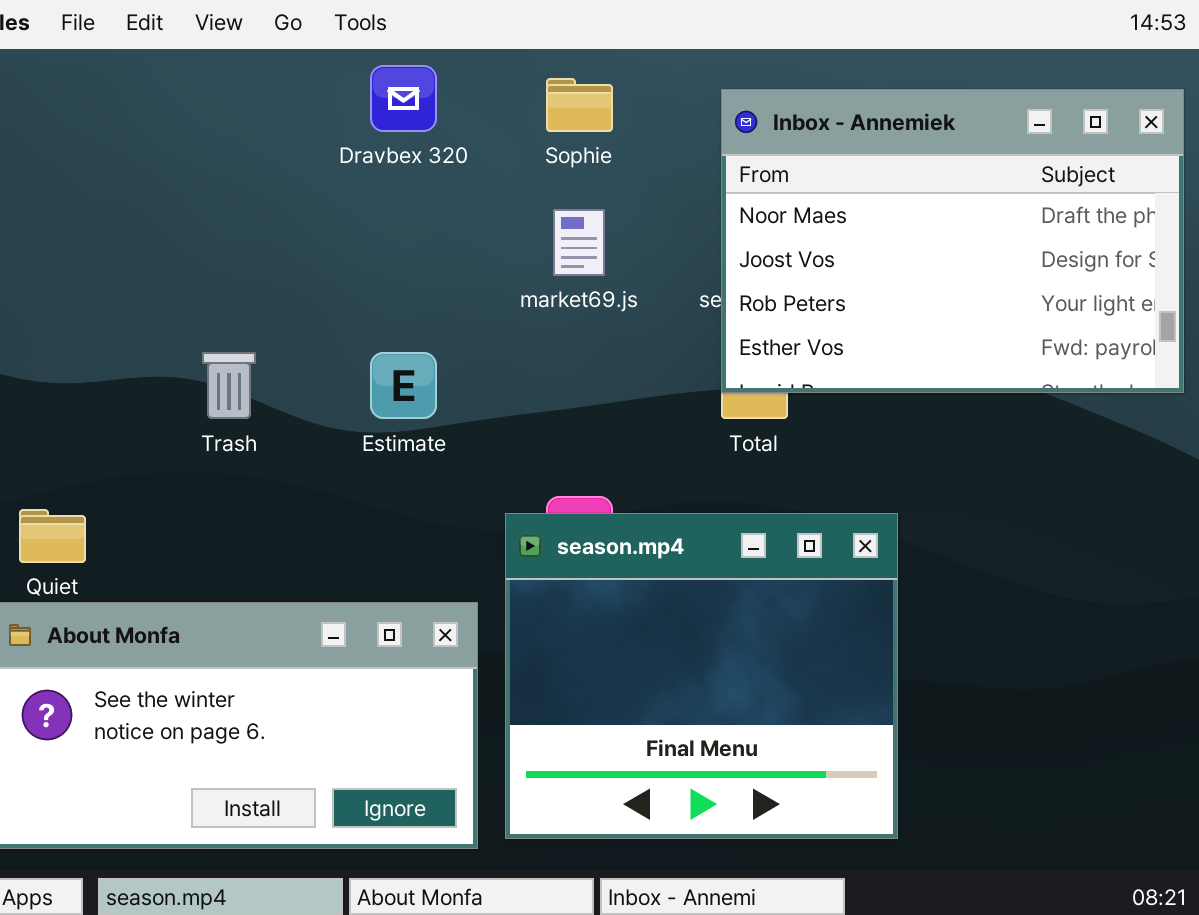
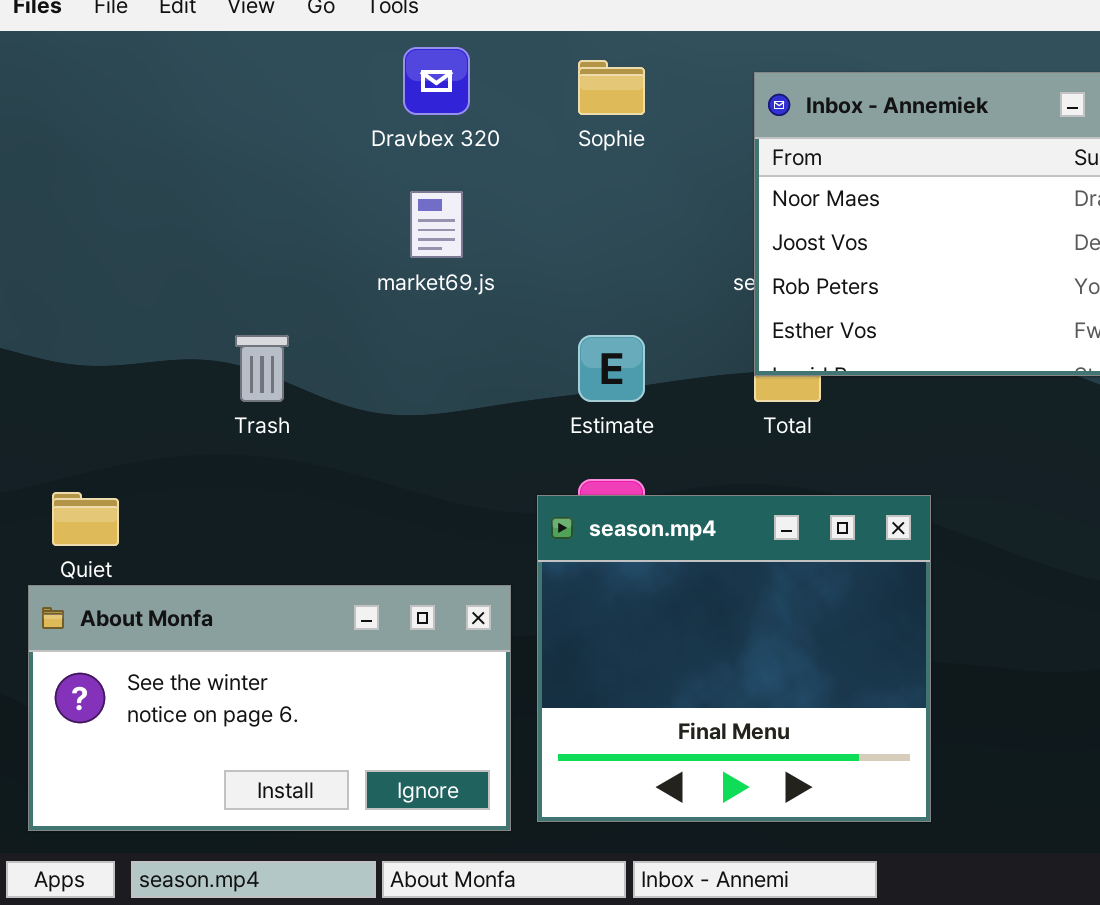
market69.js: [553,209,605,276] -> [410,191,463,258], moved
Estimate: [370,352,437,419] -> [578,335,645,402], moved

